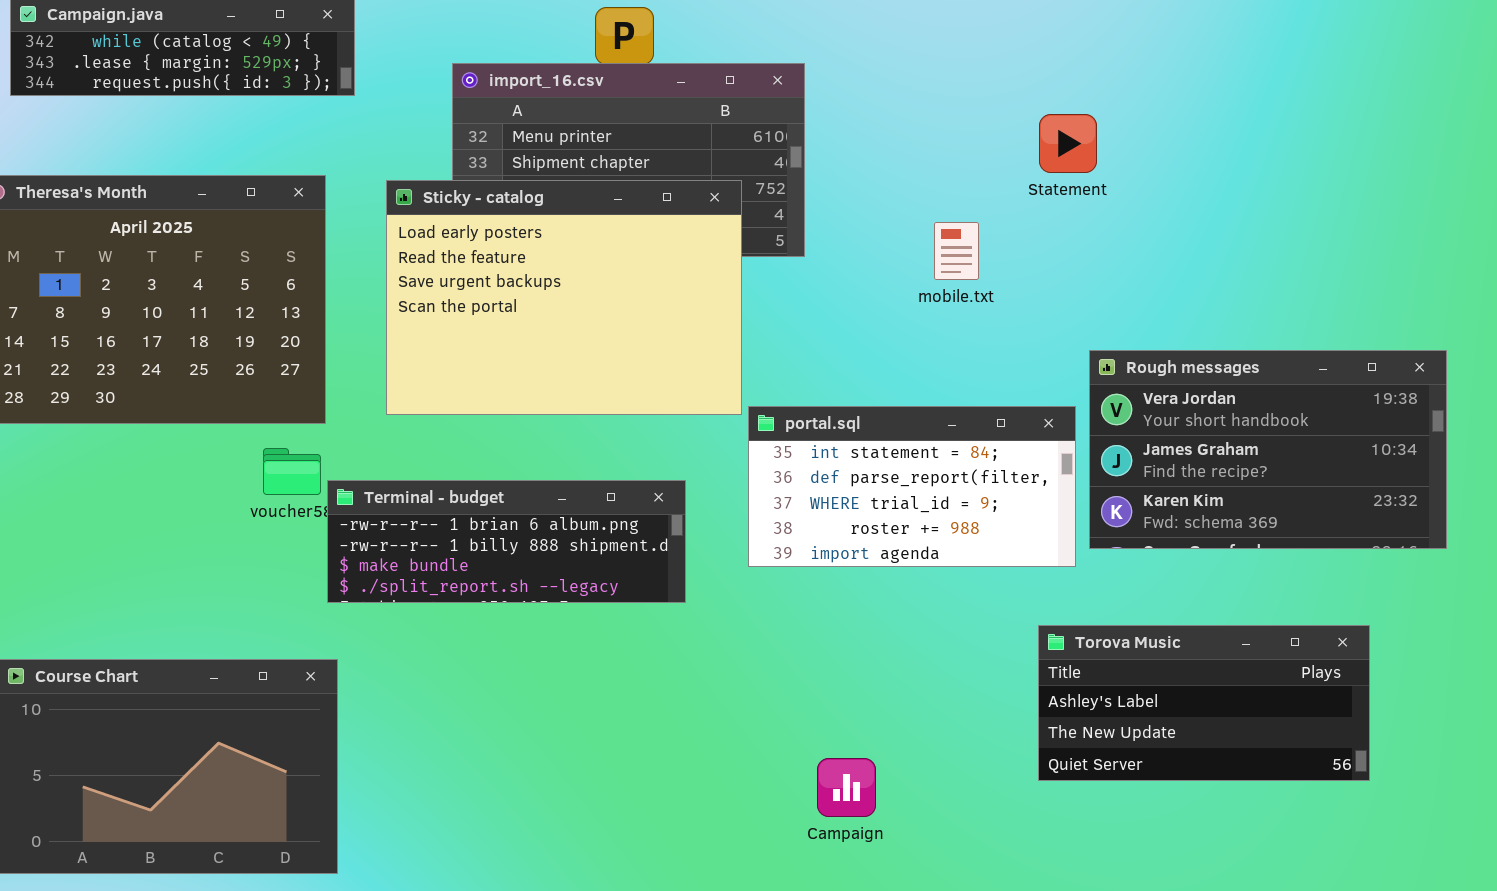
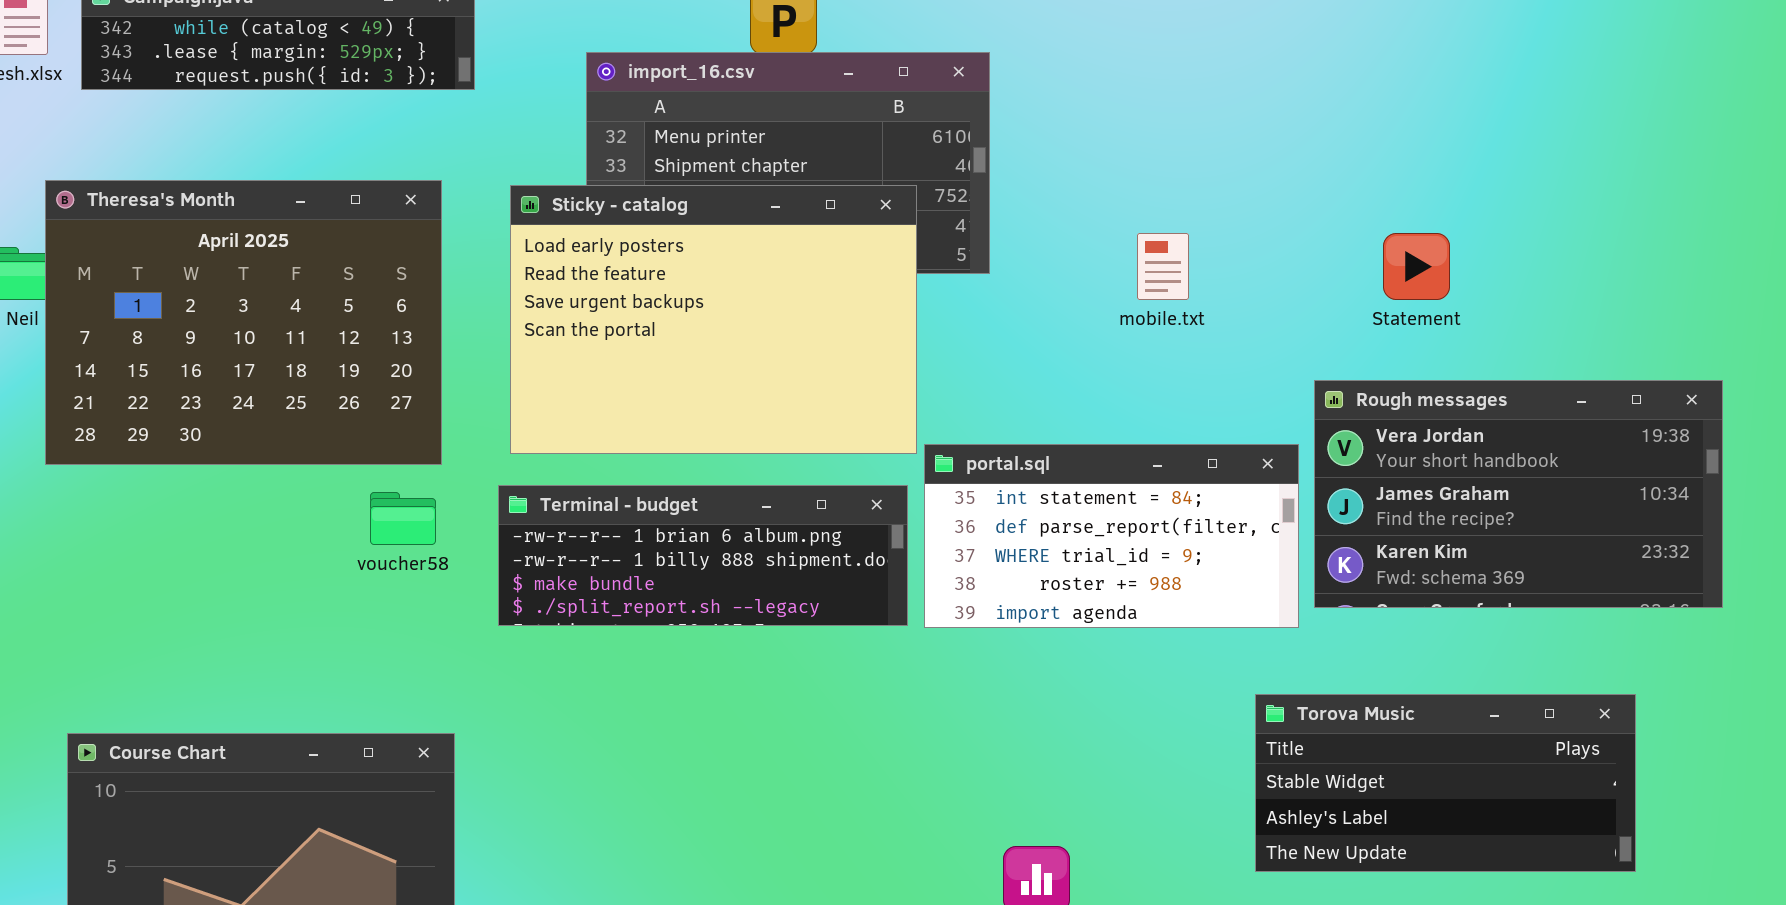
Statement: [1039,114,1097,173] -> [1383,233,1450,300], moved
Terminal - budget: [327,480,686,603] -> [498,485,908,626], moved
Torova Music: [1038,625,1370,781] -> [1255,694,1636,872], scrolled up 1 row

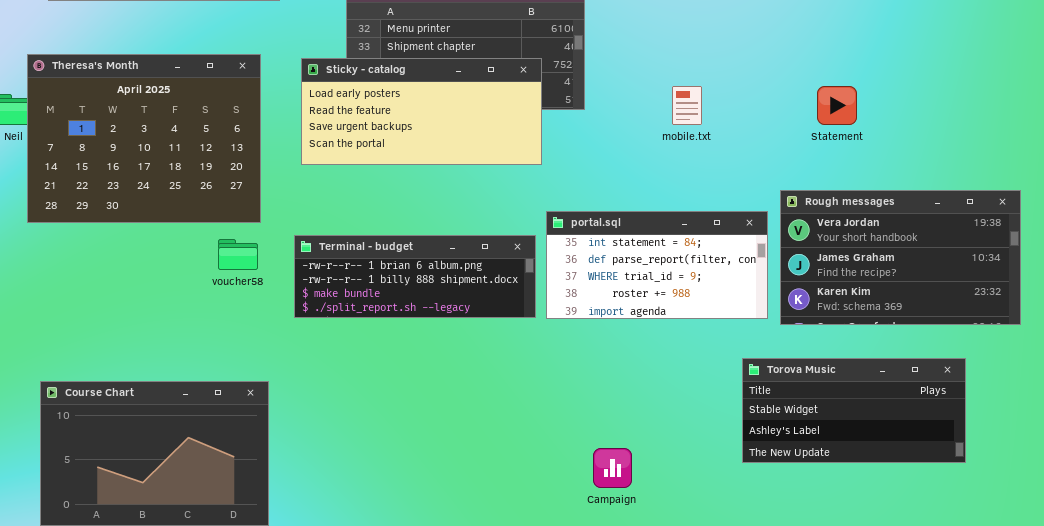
Sticky - catalog: [510,185,917,454] -> [301,58,542,165], resized
Rough messages: [1314,380,1723,608] -> [780,190,1021,325], moved

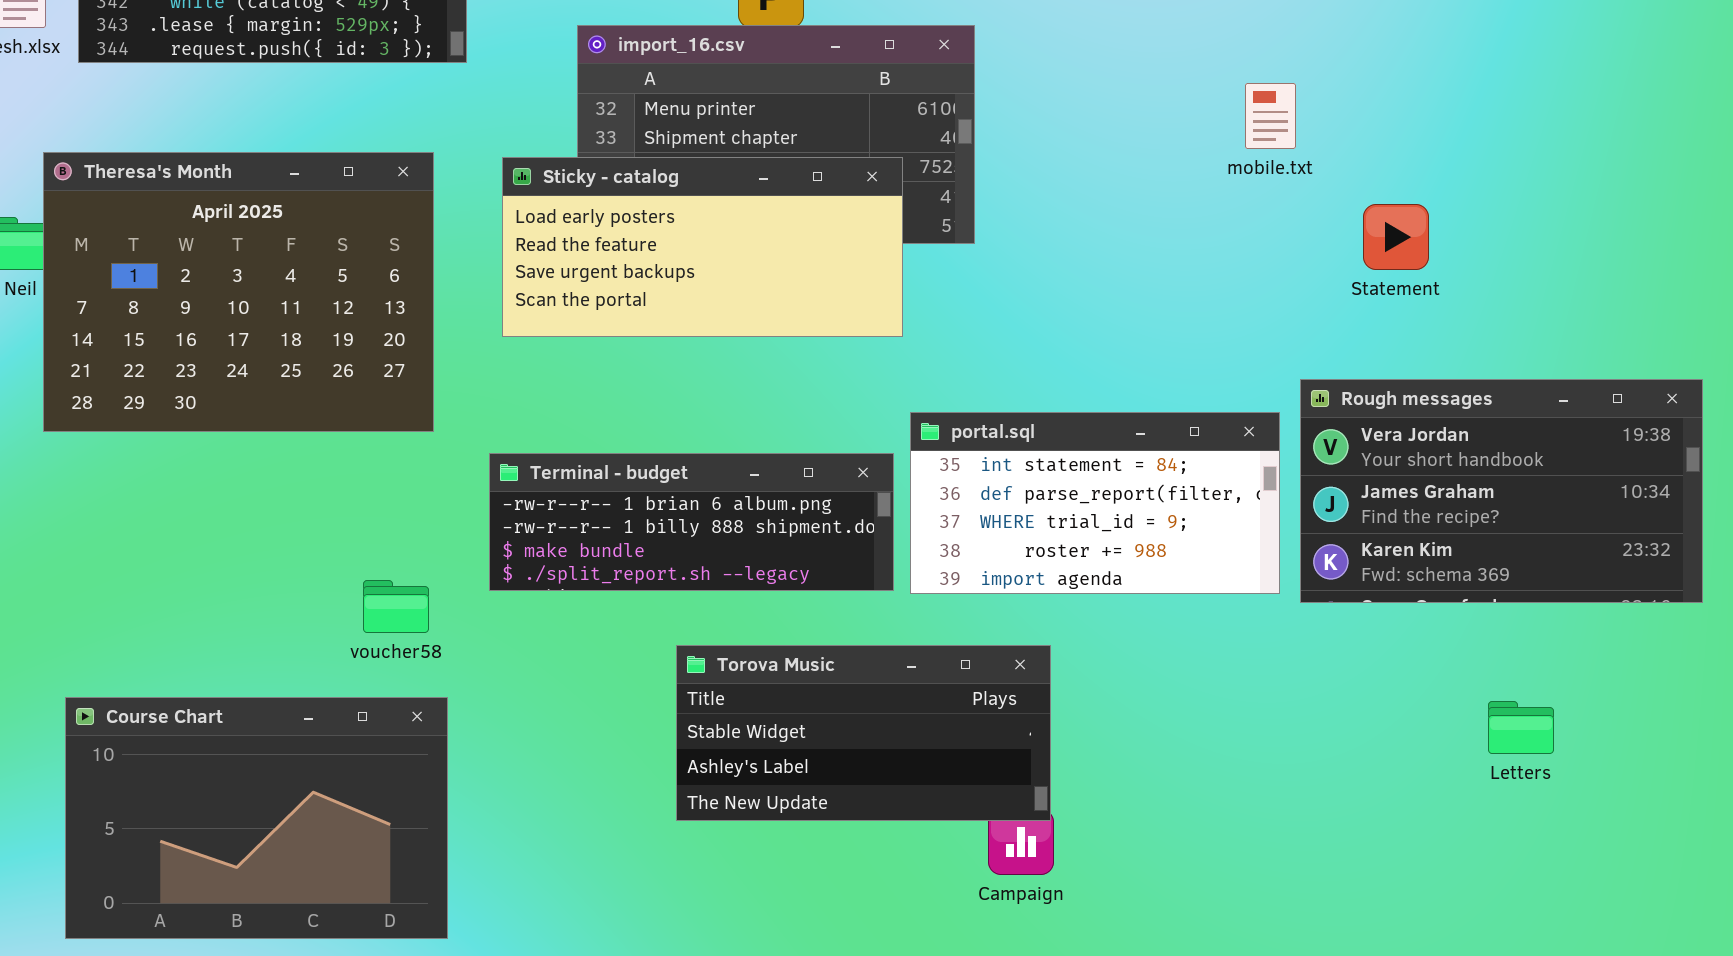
mobile.txt: [672,86,702,125] -> [1245,83,1296,149], moved
voucher58: [218,239,258,270] -> [363,580,429,633], moved
Torova Music: [742,358,966,463] -> [676,645,1051,821], moved

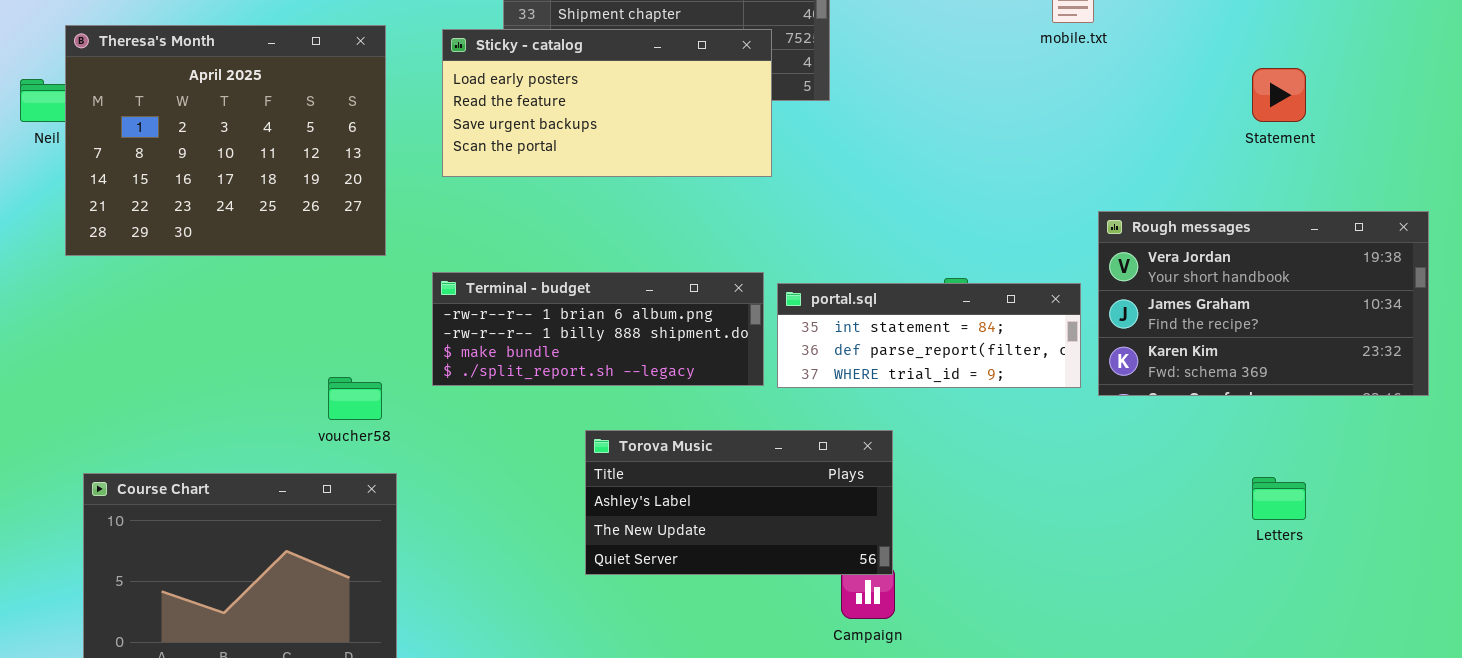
Statement: [1363,204,1429,270] -> [1252,68,1306,122], moved
portal.sql: [910,412,1280,594] -> [777,283,1081,388], resized
Torova Music: [676,645,1051,821] -> [585,430,893,575], scrolled down 1 row

